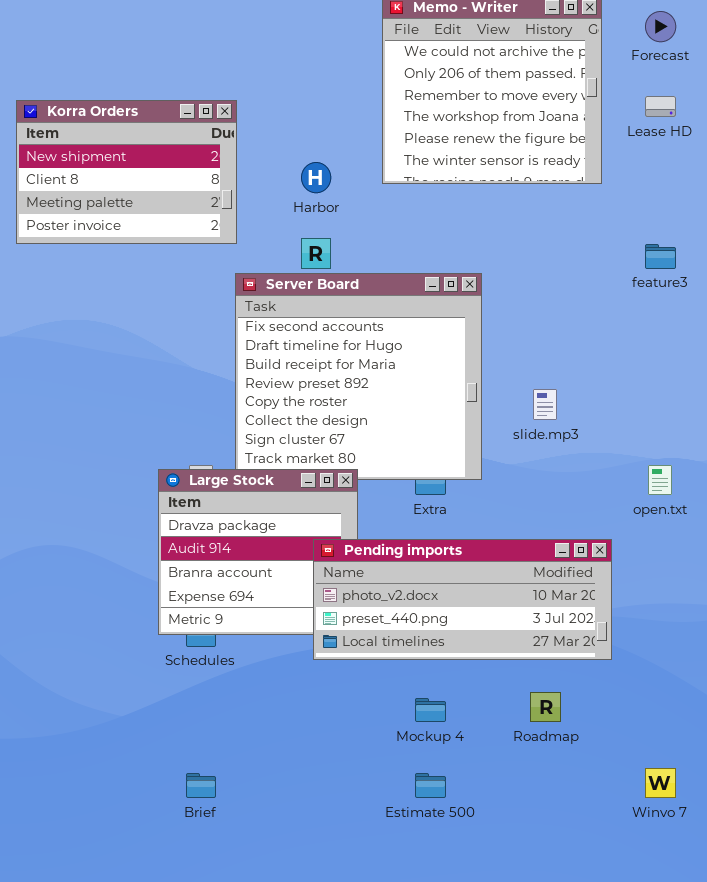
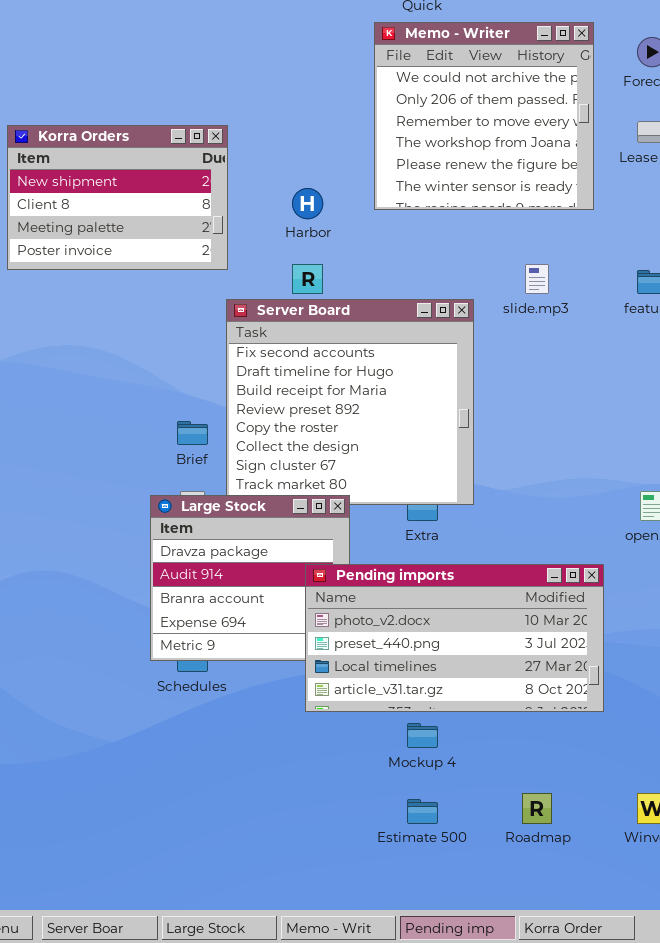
slide.mp3: [533,389,557,420] -> [525,264,549,294], moved
Pending imports: [313,539,612,660] -> [305,564,604,712], resized
Roadmap: [530,692,561,722] -> [522,793,552,824], moved
Brief: [186,773,216,798] -> [177,421,208,445], moved

